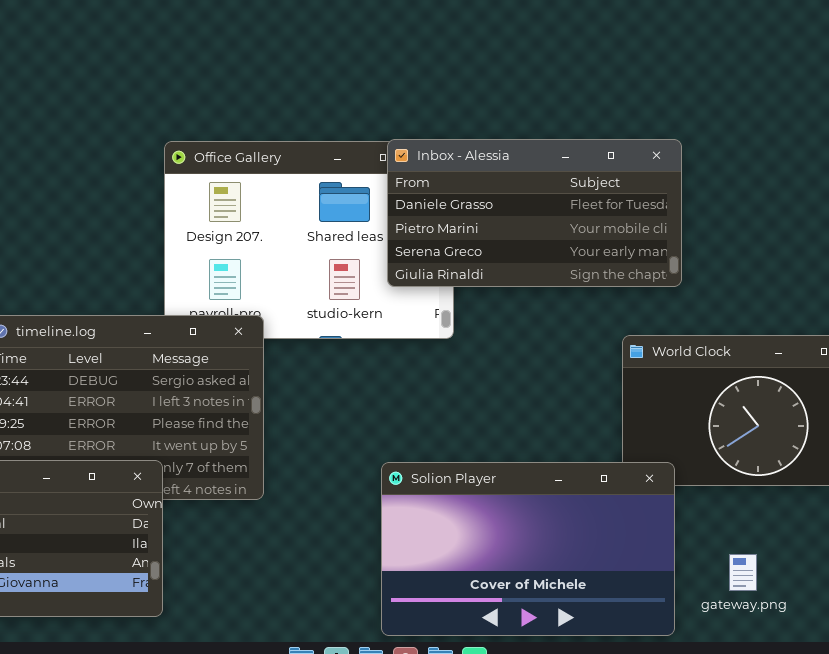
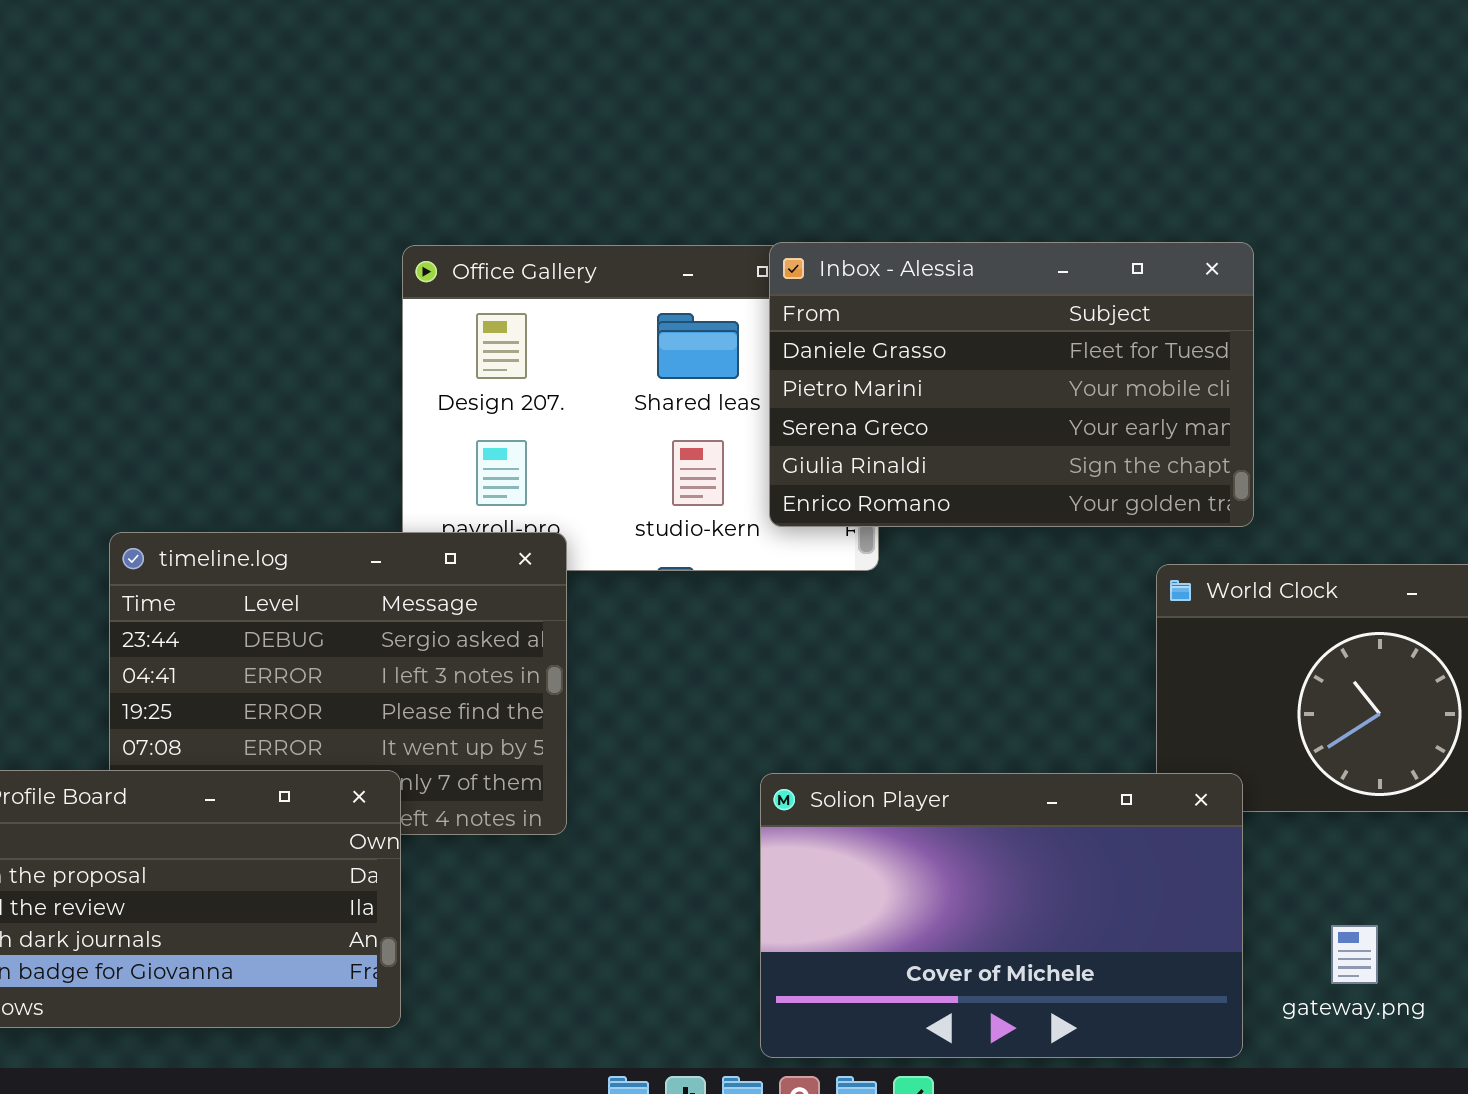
Inbox - Alessia: [387,139,682,287] -> [769,242,1254,527], resized

